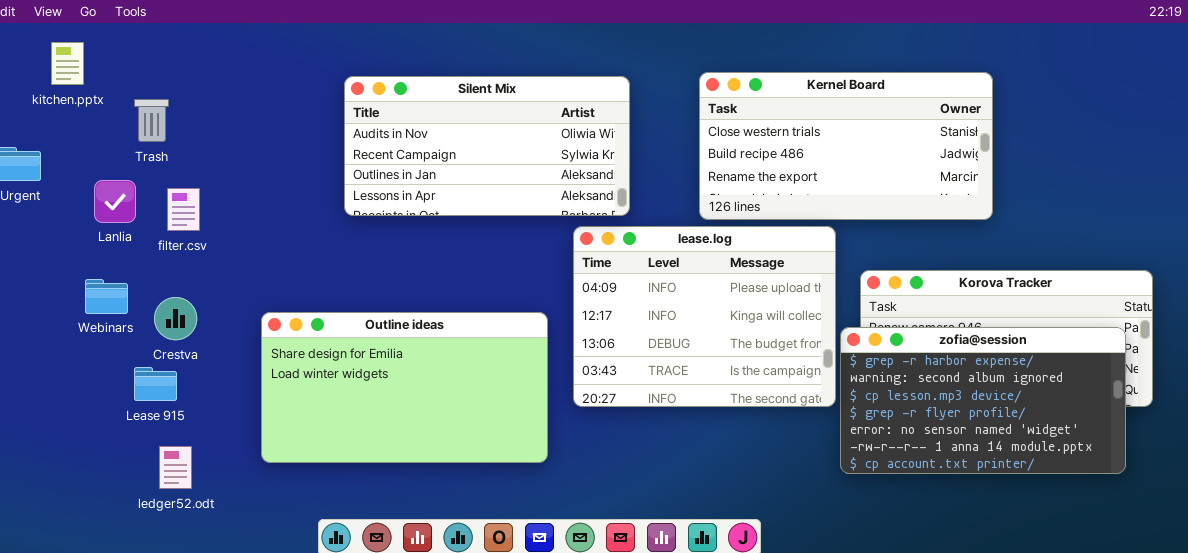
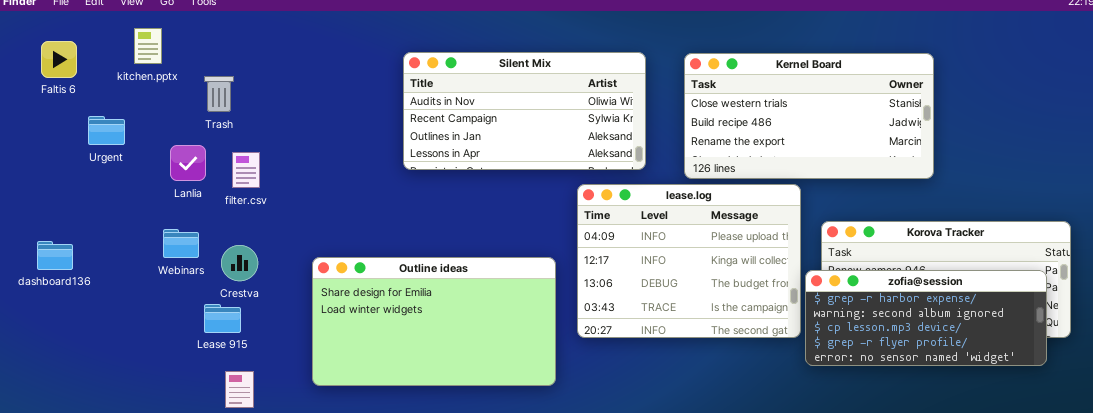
Silent Mix: [344,76,630,216] -> [403,52,646,170], moved
zofia@session: [840,327,1126,474] -> [805,270,1047,366], resized

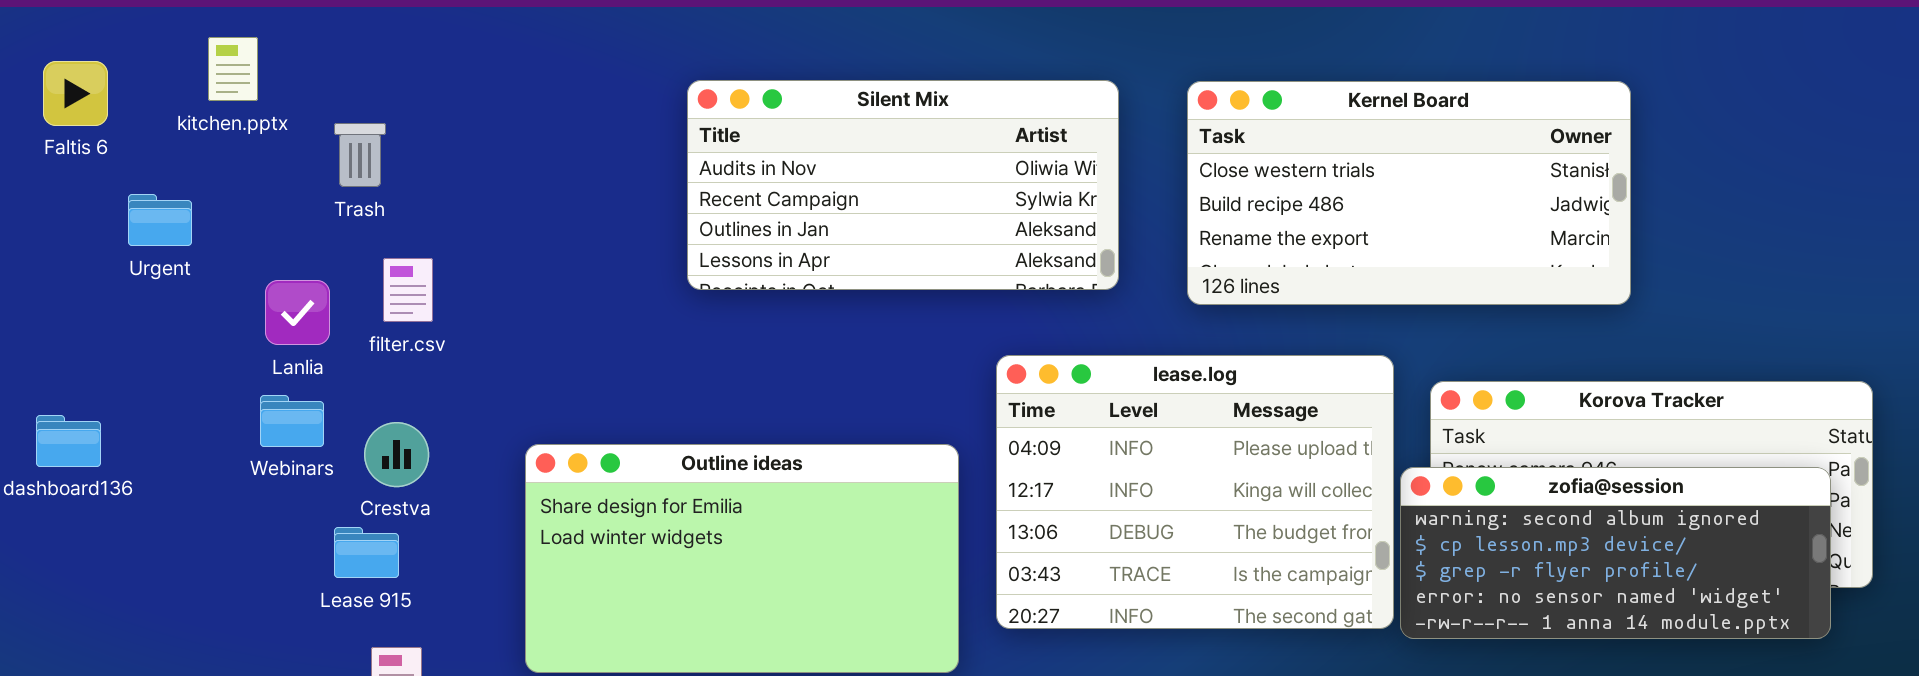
Lanlia: [170,145,206,181] -> [265,280,330,345], moved
lease.log: [577,184,801,338] -> [996,355,1394,629], moved
zofia@session: [805,270,1047,366] -> [1400,467,1831,639], scrolled down 1 row

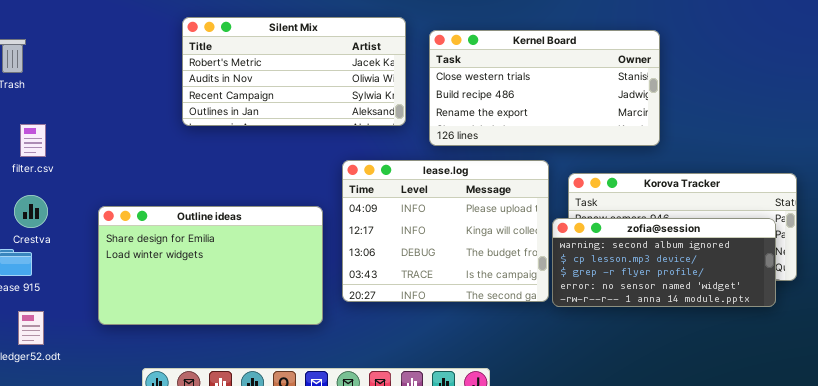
Silent Mix: [687,80,1119,290] -> [182,17,406,126], scrolled up 1 row
Kernel Board: [1187,81,1631,305] -> [429,30,660,146], moved
filter.csv: [383,258,433,322] -> [20,124,46,157], moved

